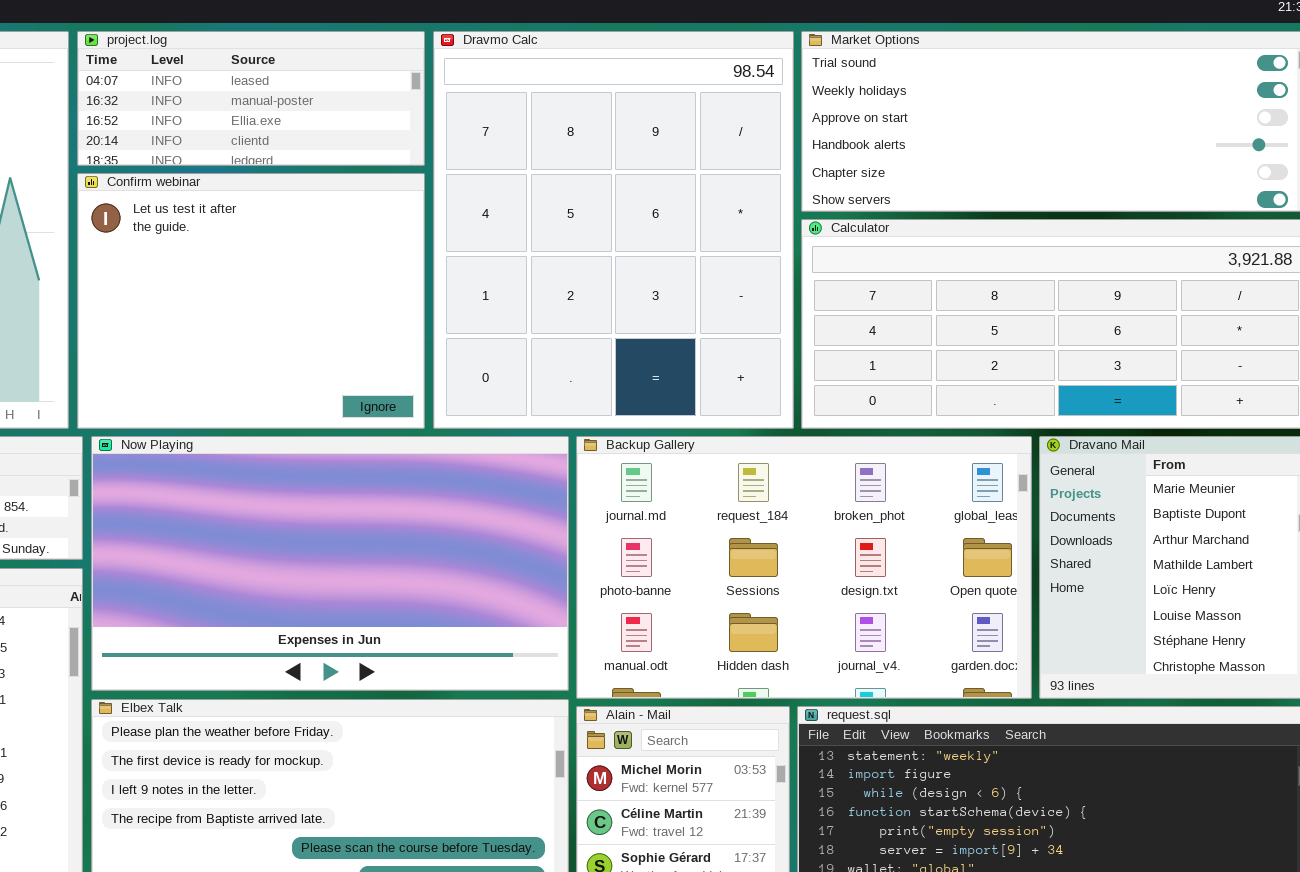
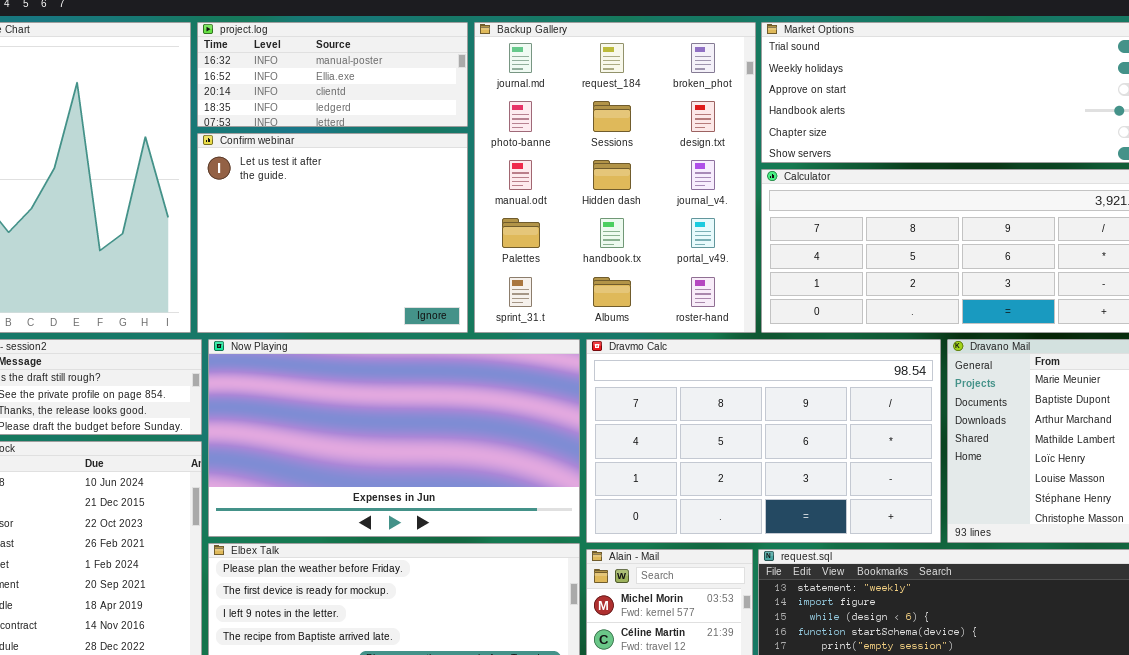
project.log: [77,31,425,166] -> [197,22,468,127], scrolled down 1 row
Dravmo Calc: [433,31,794,429] -> [586,339,941,543], moved, resized
Backup Gallery: [576,436,1032,699] -> [474,22,756,333], moved, resized

